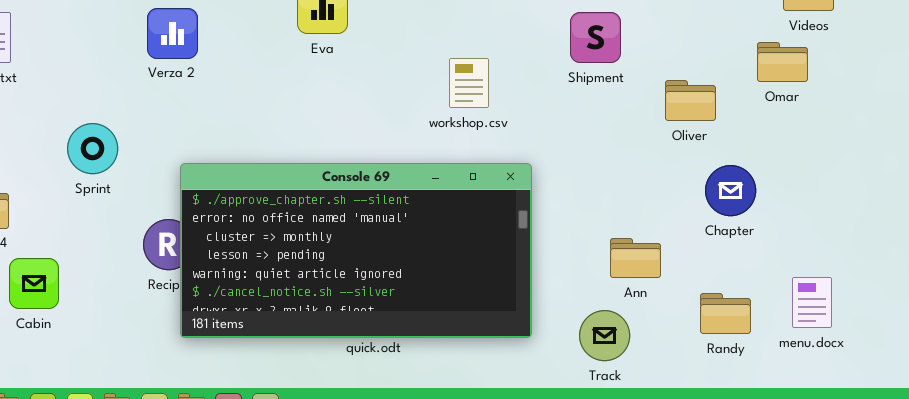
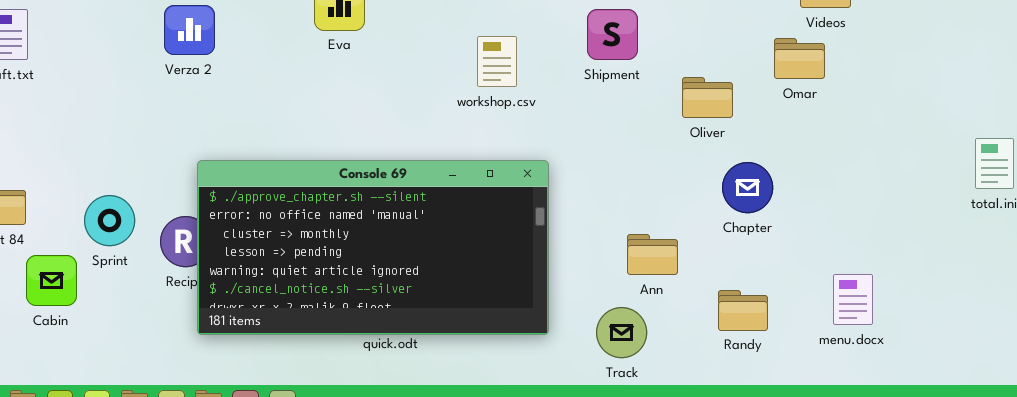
workshop.csv: [449,58,489,108] -> [477,36,517,87], moved
Sprint: [67,123,118,174] -> [84,195,135,246], moved
menu.docx: [792,277,832,328] -> [833,274,873,325], moved

